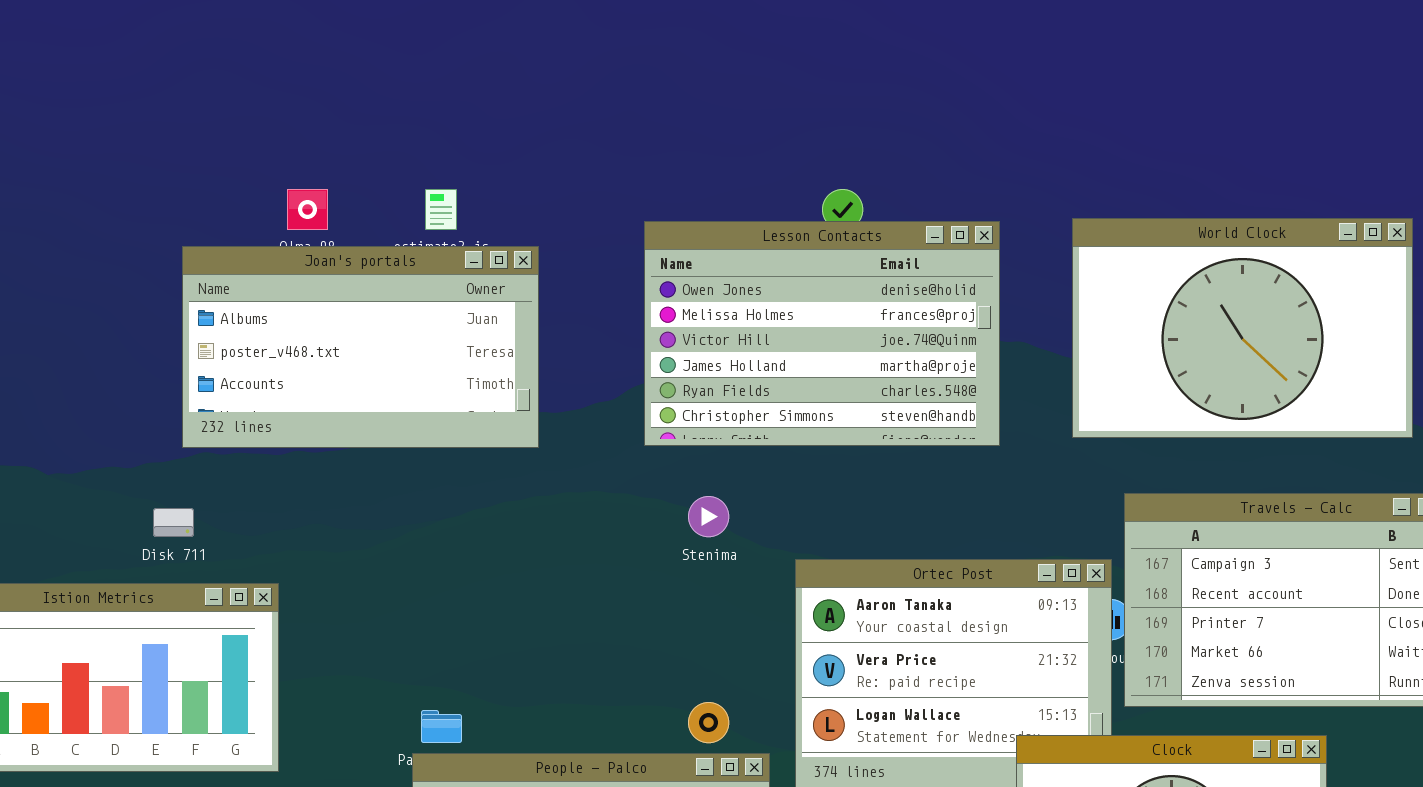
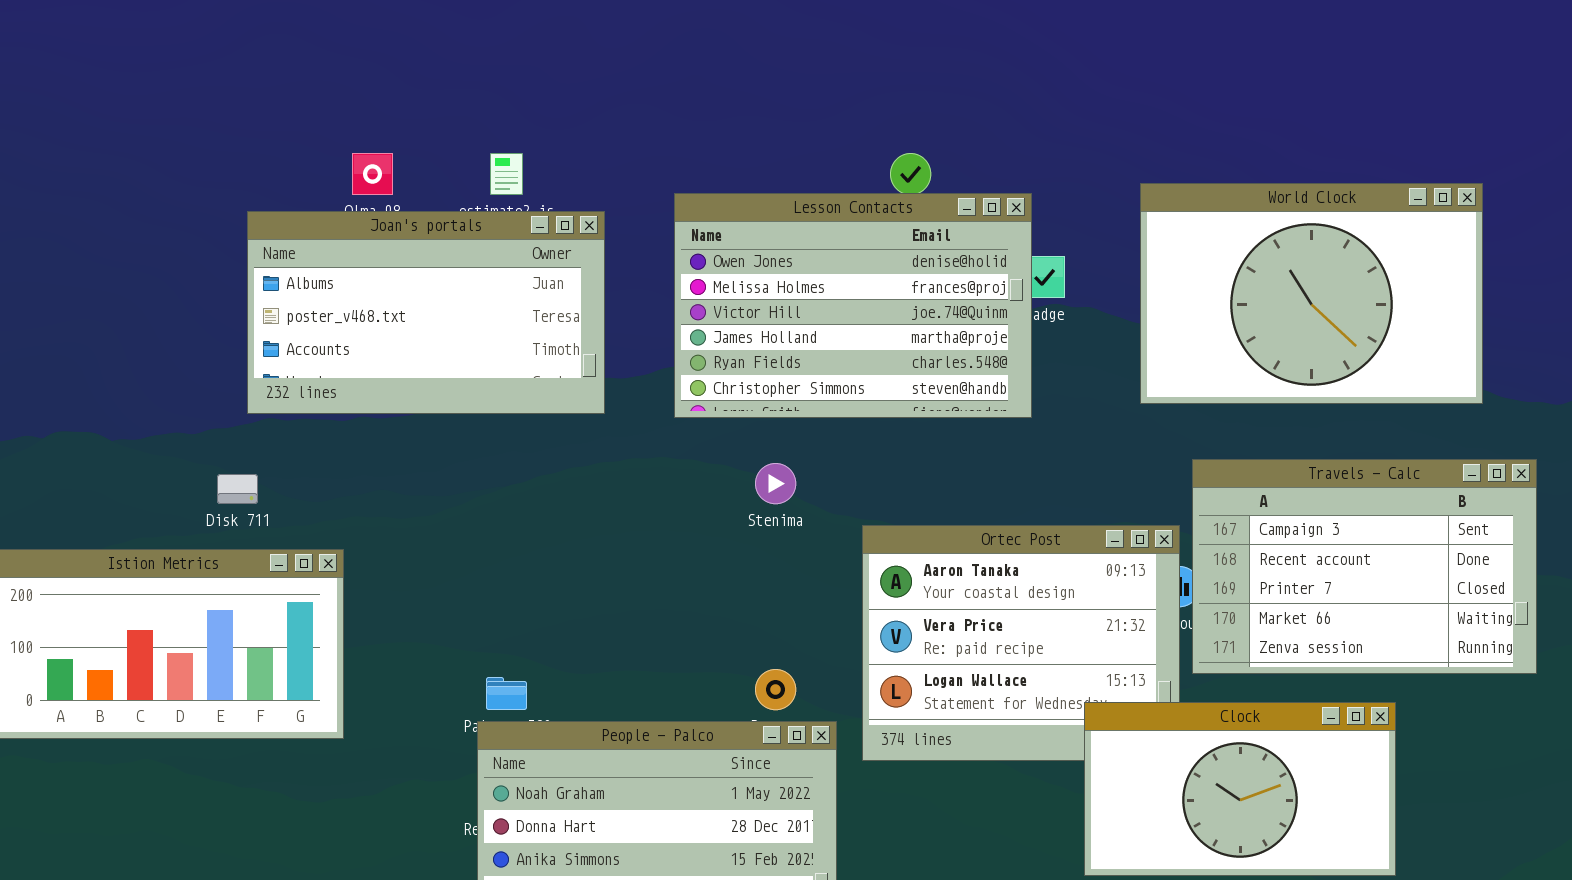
Lesson Contacts: [644,221,1000,446] -> [674,193,1032,418], moved

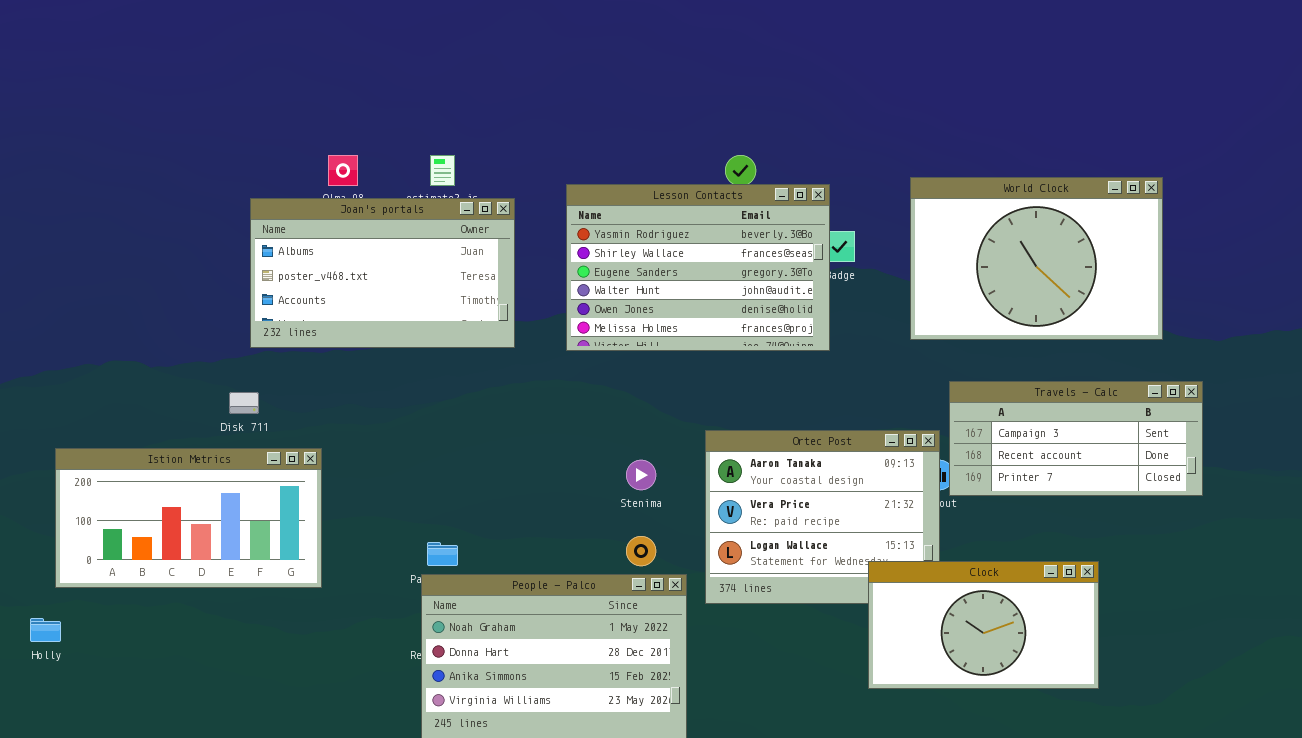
Lesson Contacts: [674,193,1032,418] -> [566,184,830,351], scrolled up 4 rows
Travels - Calc: [1192,459,1537,674] -> [949,381,1203,496], resized
Stenima: [755,463,796,504] -> [626,460,656,490], moved

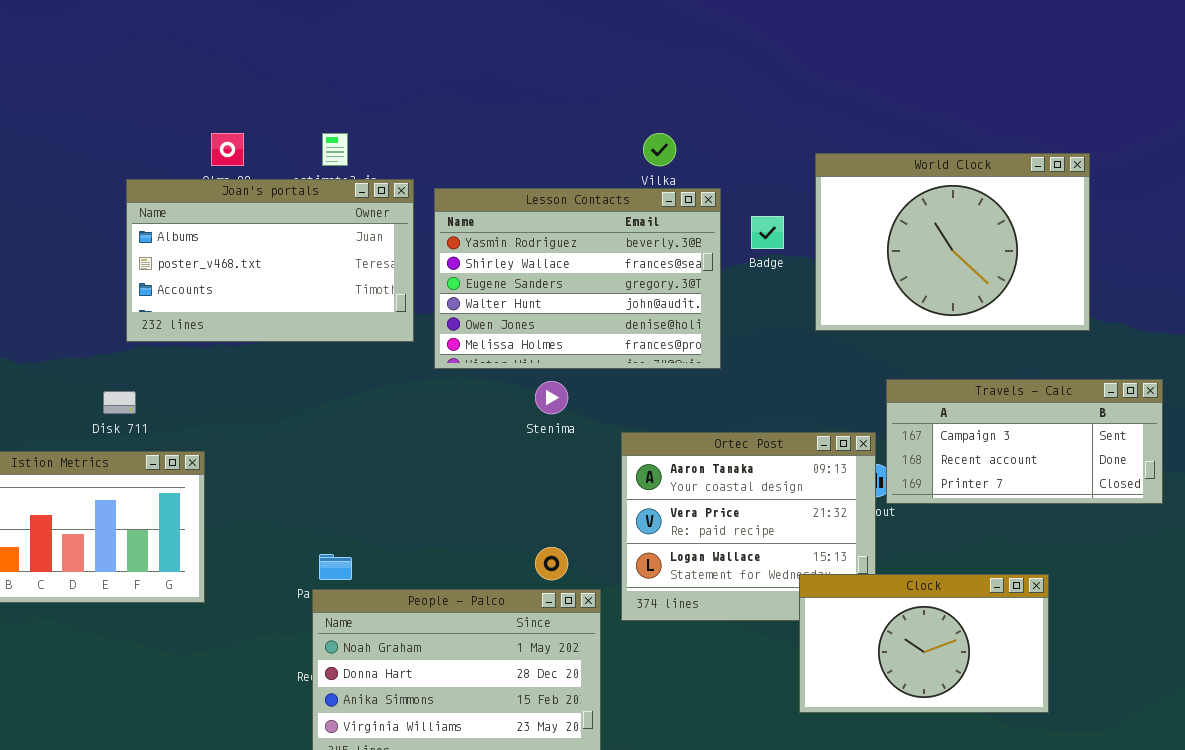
World Clock: [910,177,1163,340] -> [815,153,1090,331], moved
Lesson Contacts: [566,184,830,351] -> [434,188,721,369], moved
Stenima: [626,460,656,490] -> [535,381,568,414], moved

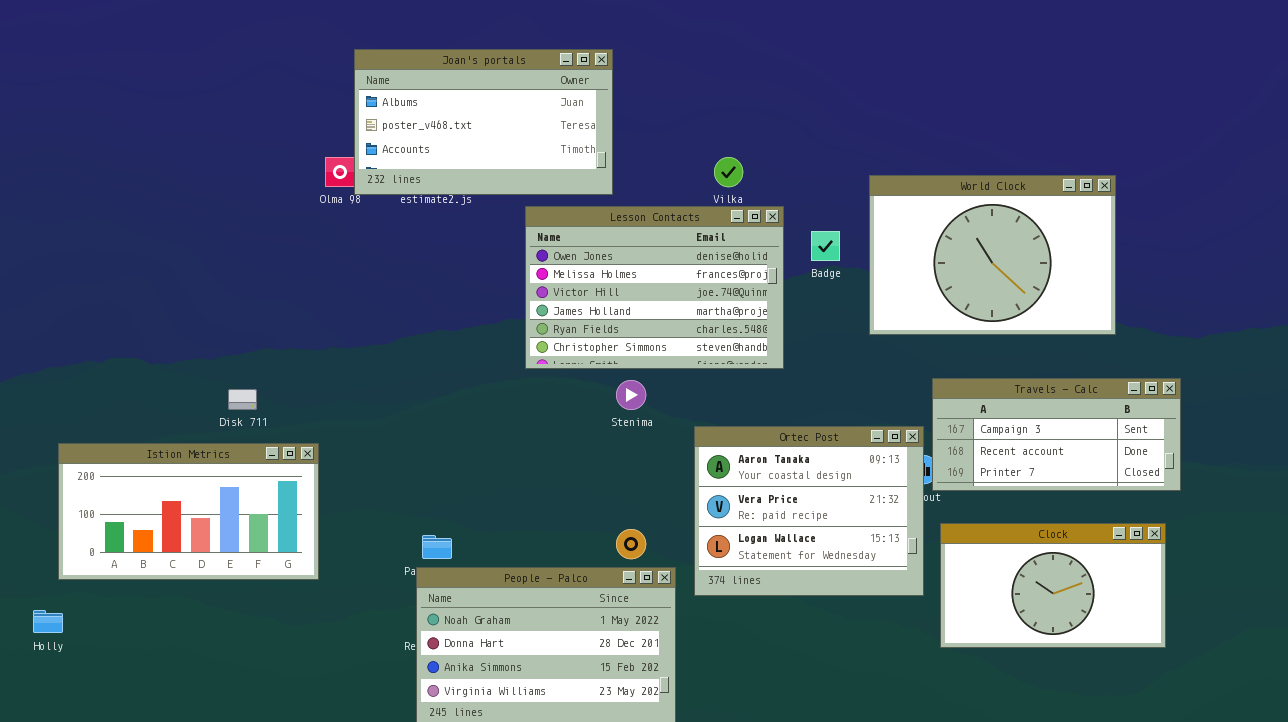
Joan's portals: [126,179,414,342] -> [354,49,613,195], moved
Lesson Contacts: [434,188,721,369] -> [525,206,784,369], scrolled down 4 rows
Clock: [799,574,1049,713] -> [940,523,1166,648], moved

